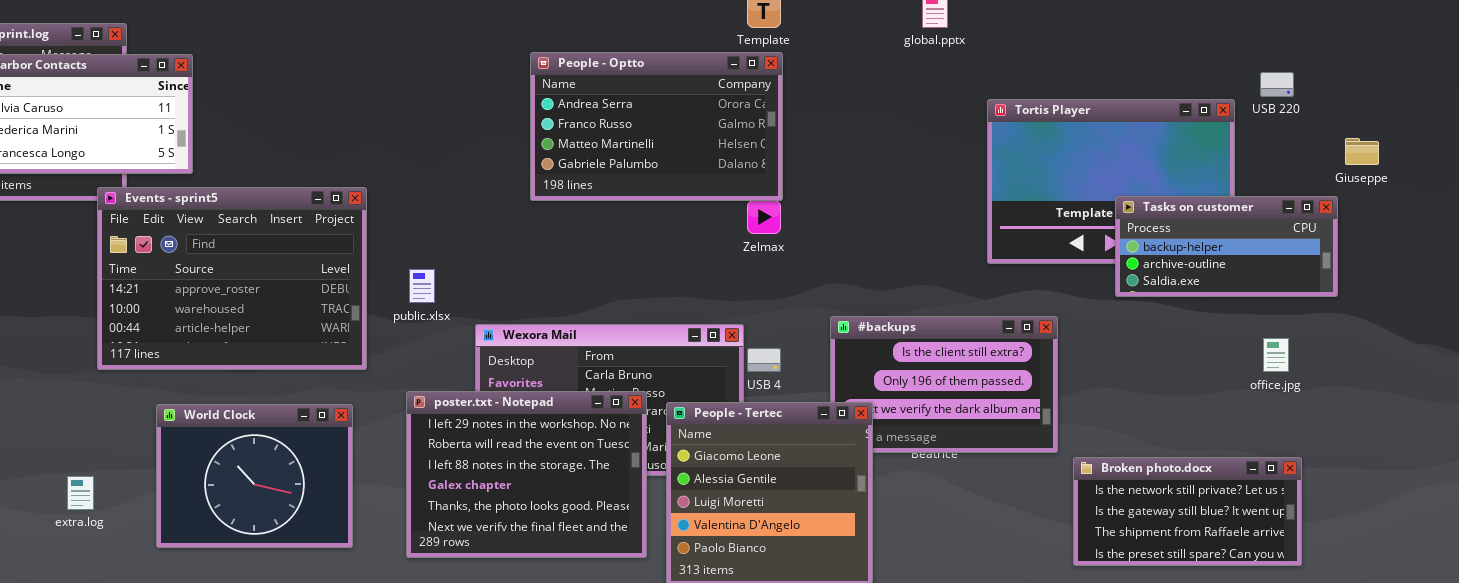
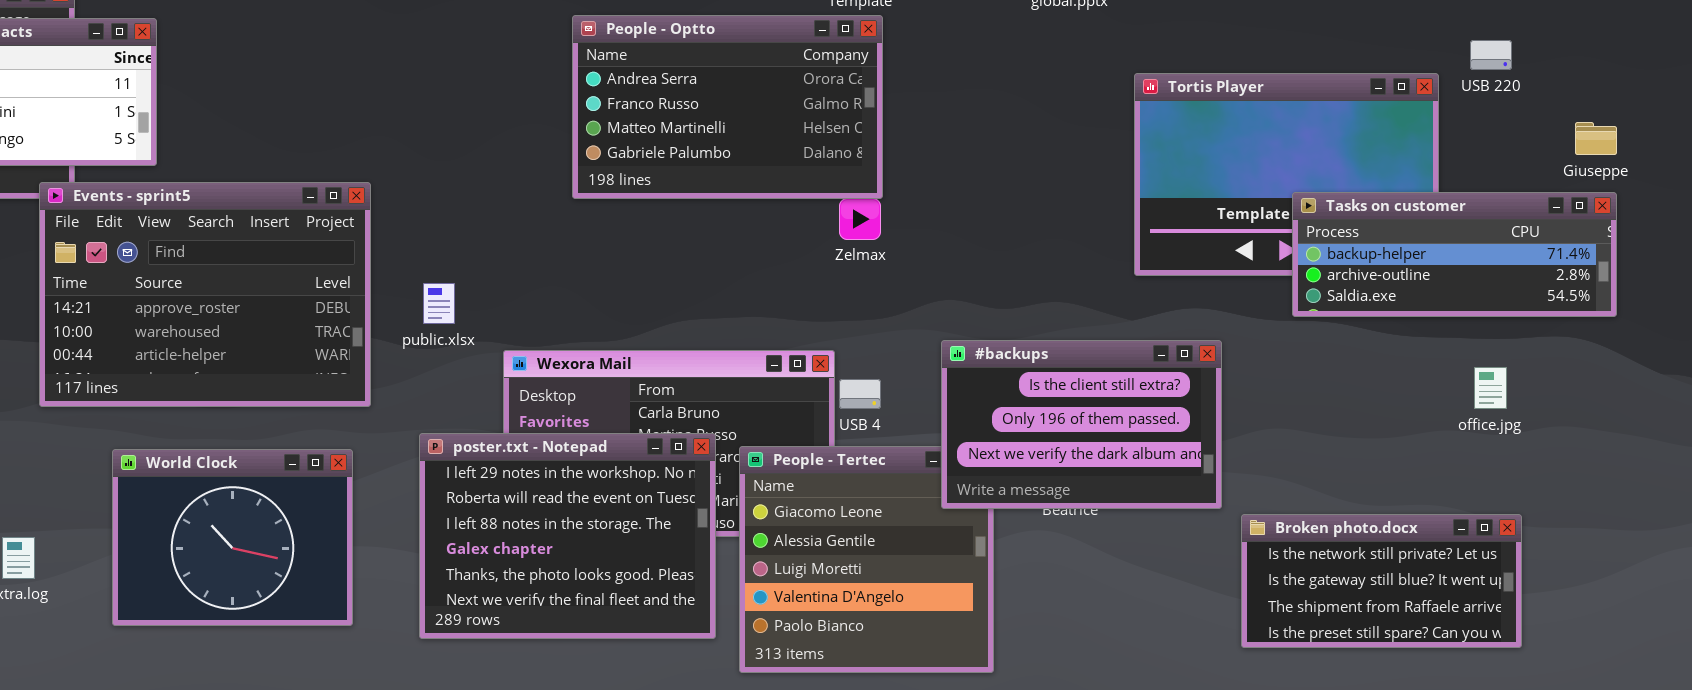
Tasks on customer: [1115,196,1338,297] -> [1292,192,1617,317], resized
#backups: [830,316,1058,453] -> [941,340,1222,509], raised

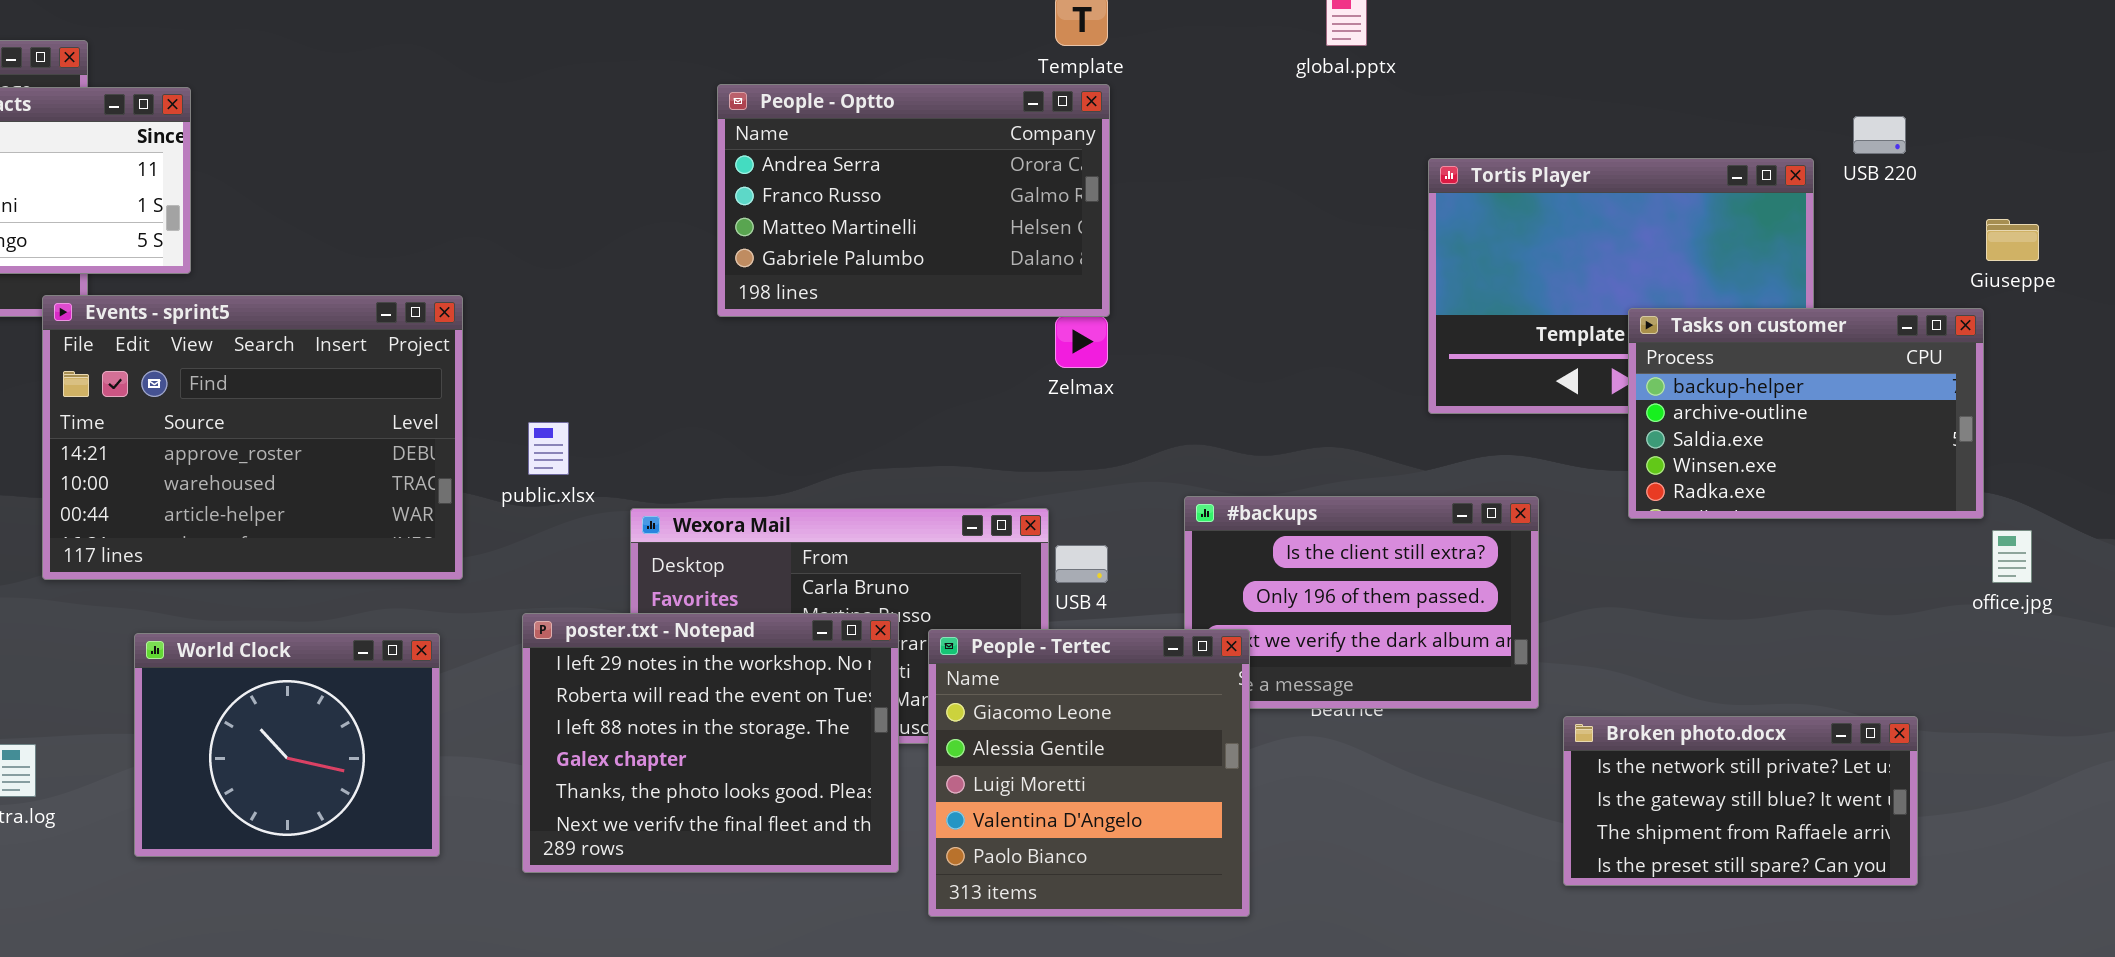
Tasks on customer: [1292,192,1617,317] -> [1628,308,1984,519], resized
office.jpg: [1474,367,1507,409] -> [1992,530,2032,583], moved
People - Tertec: [739,446,994,673] -> [928,629,1250,917], raised

